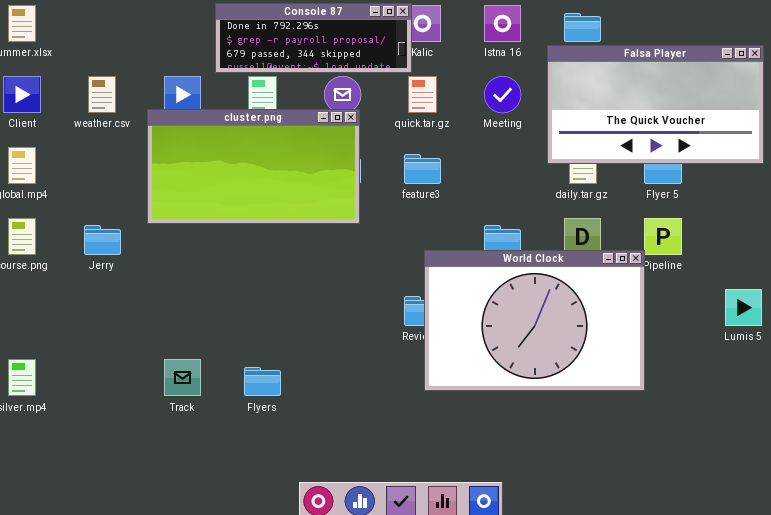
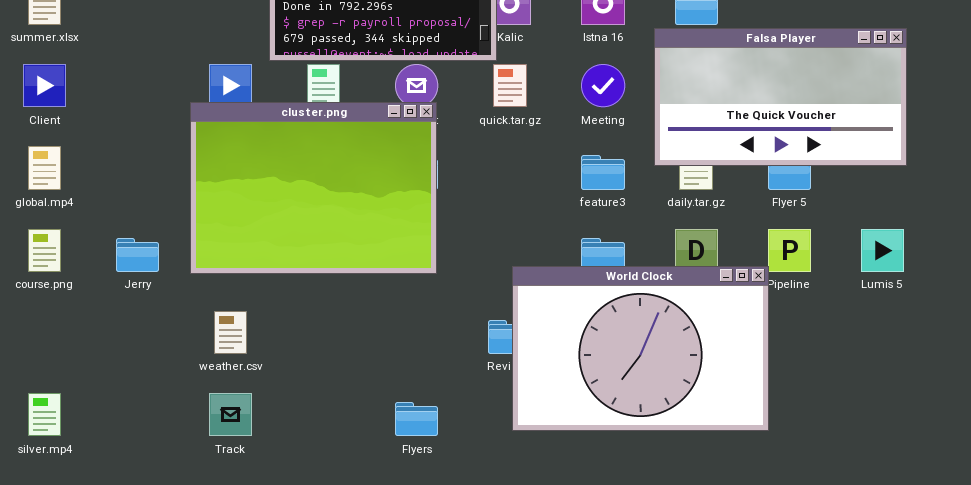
weather.csv: [88,76,116,113] -> [214,311,247,354], moved
cluster.png: [147,109,360,224] -> [190,102,437,274], resized
feature3: [404,154,441,184] -> [581,155,625,190], moved
Lumis 5: [725,289,762,326] -> [861,229,904,272], moved
Flyers: [244,367,281,396] -> [395,402,438,436], moved

